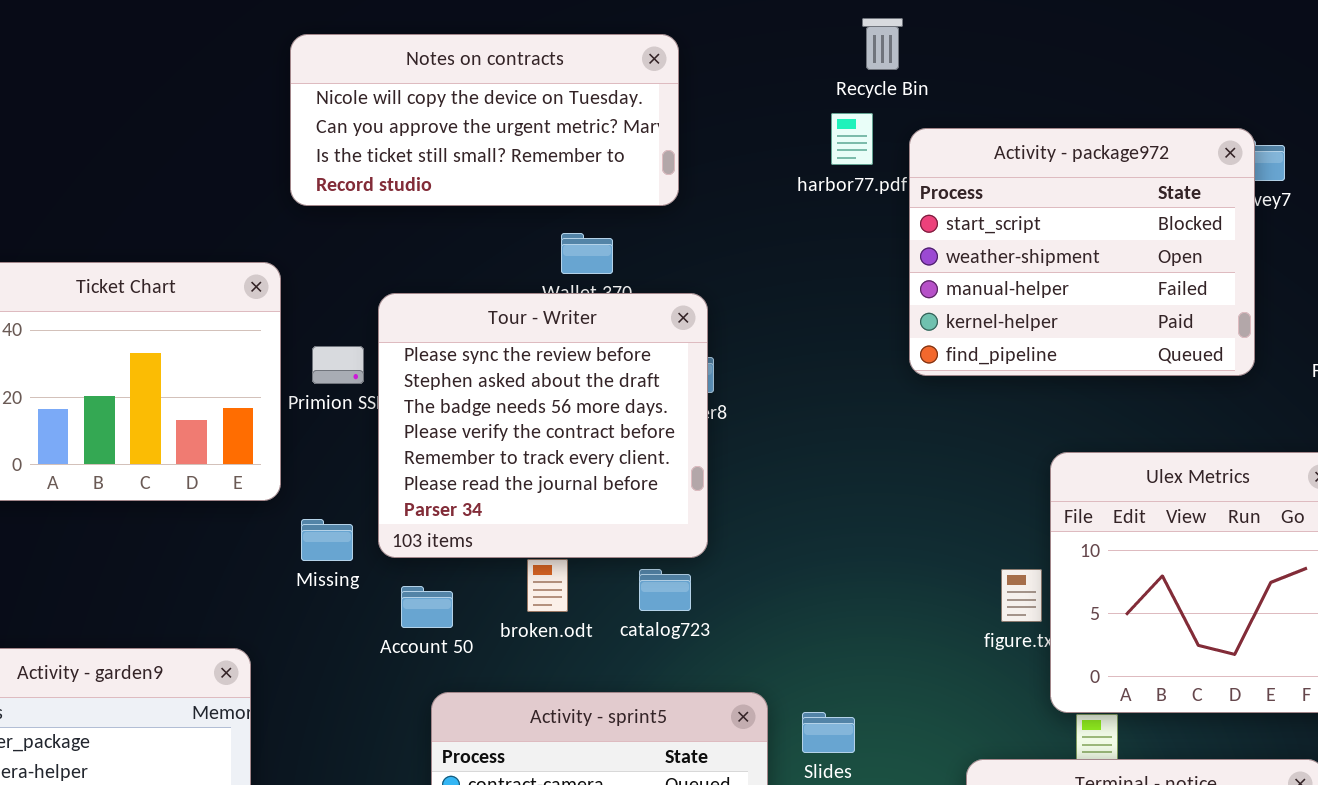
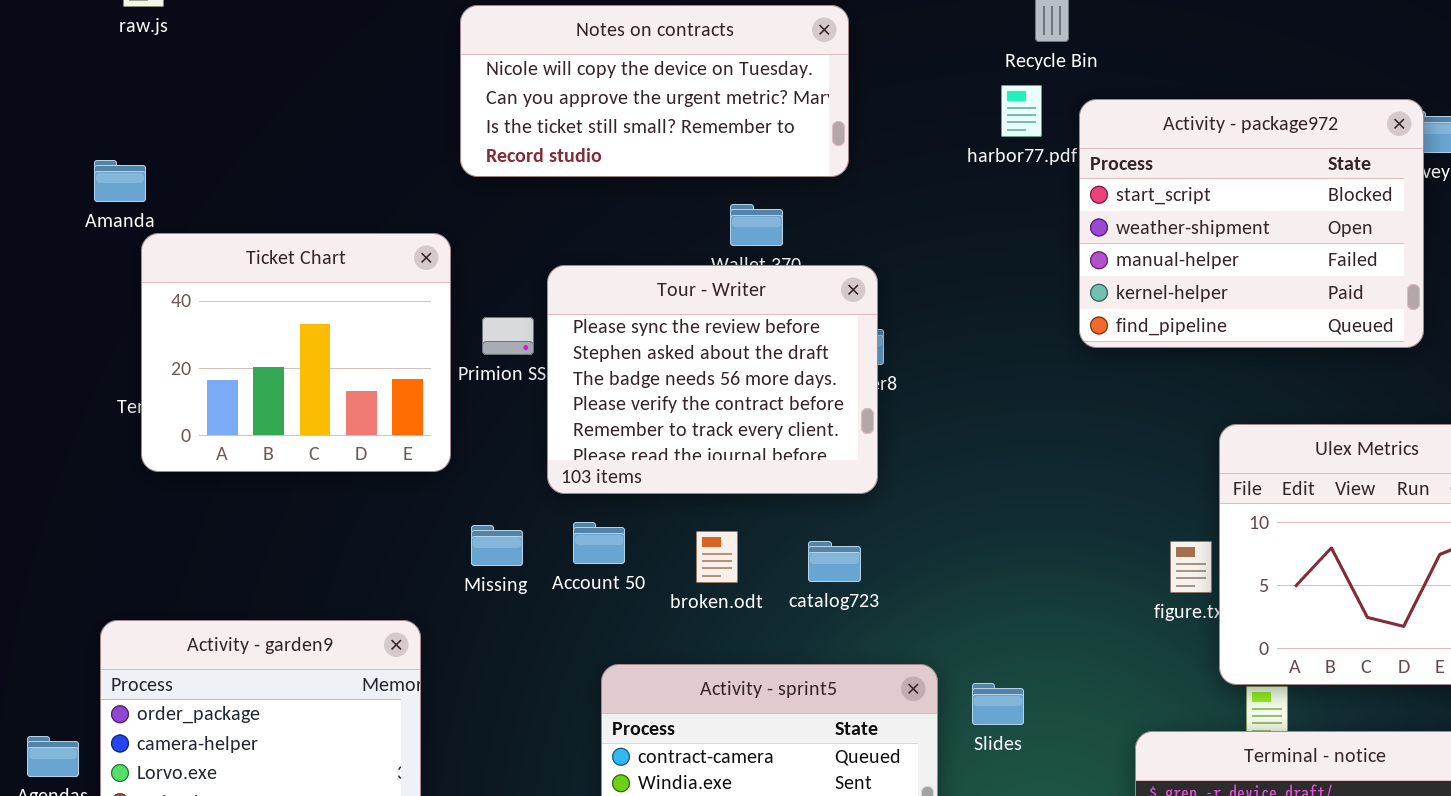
Tour - Writer: [378,293,708,558] -> [547,265,878,494], resized
Missing: [301,519,353,561] -> [471,525,523,566], moved
Account 50: [401,586,453,628] -> [573,522,625,564], moved

